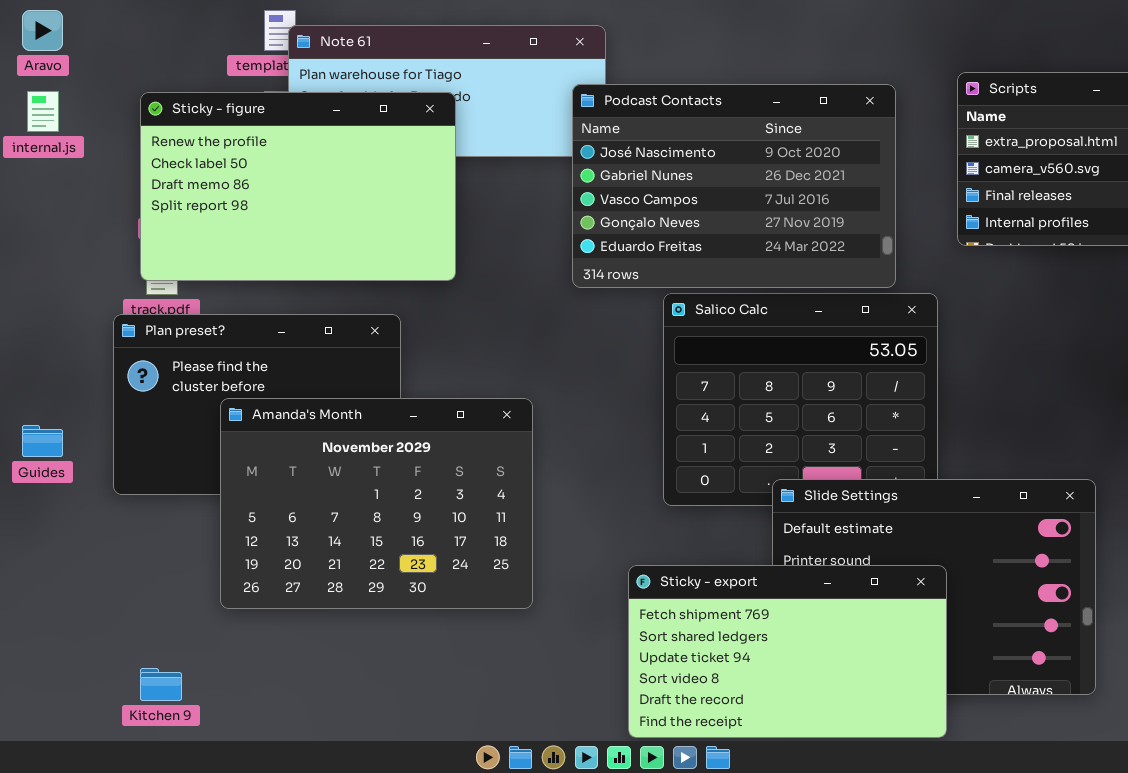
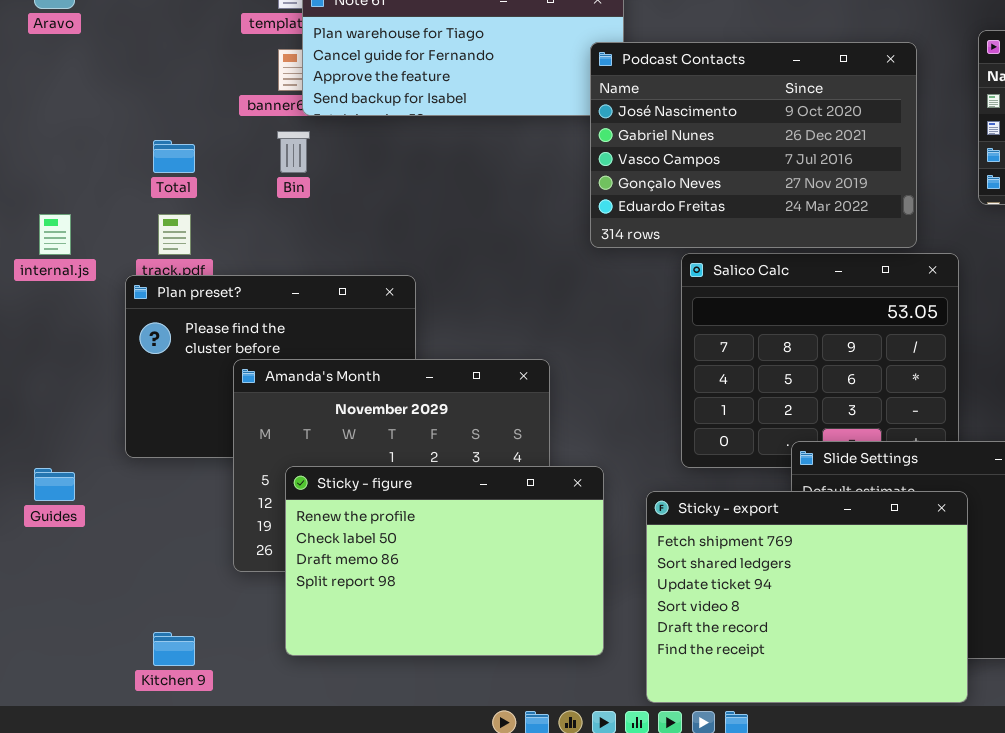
internal.js: [27,91,59,132] -> [39,214,71,255], moved
Sticky - figure: [140,92,456,281] -> [285,466,604,656], moved
Guides: [22,425,63,457] -> [34,468,75,501], moved
Sticky - export: [628,565,947,738] -> [646,491,968,703], resized

